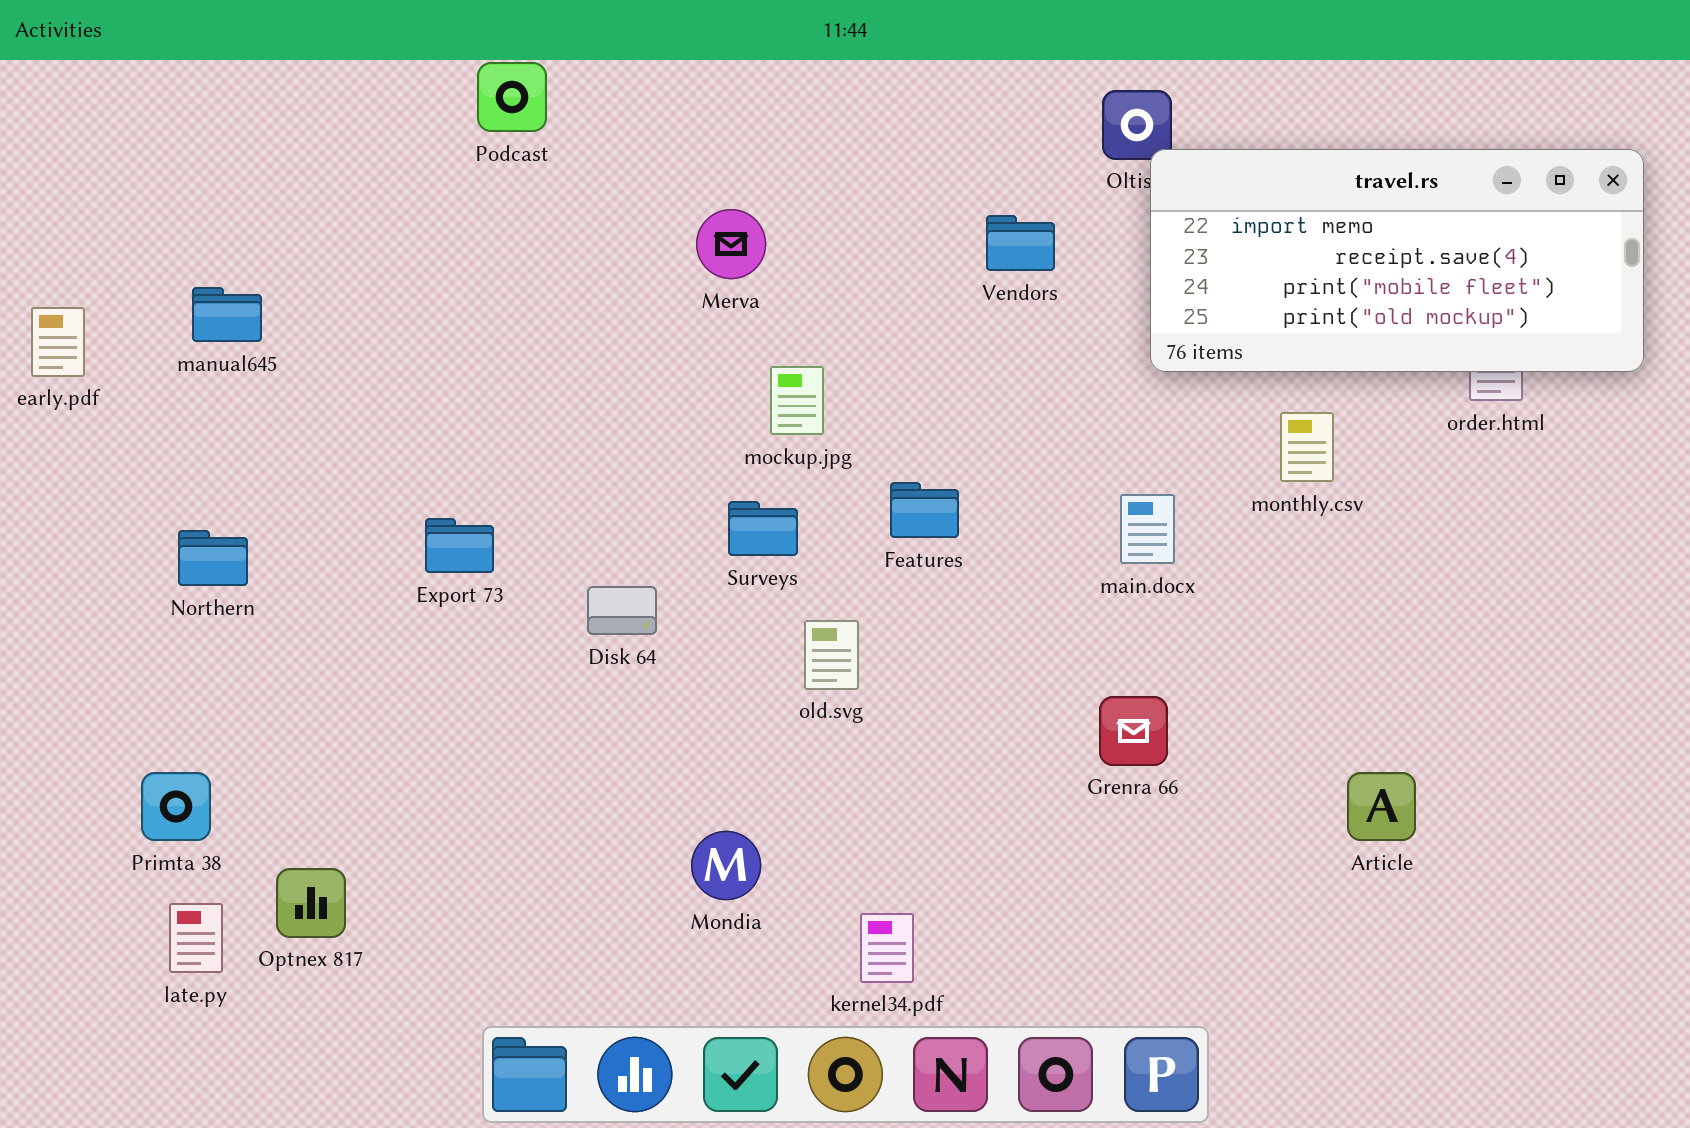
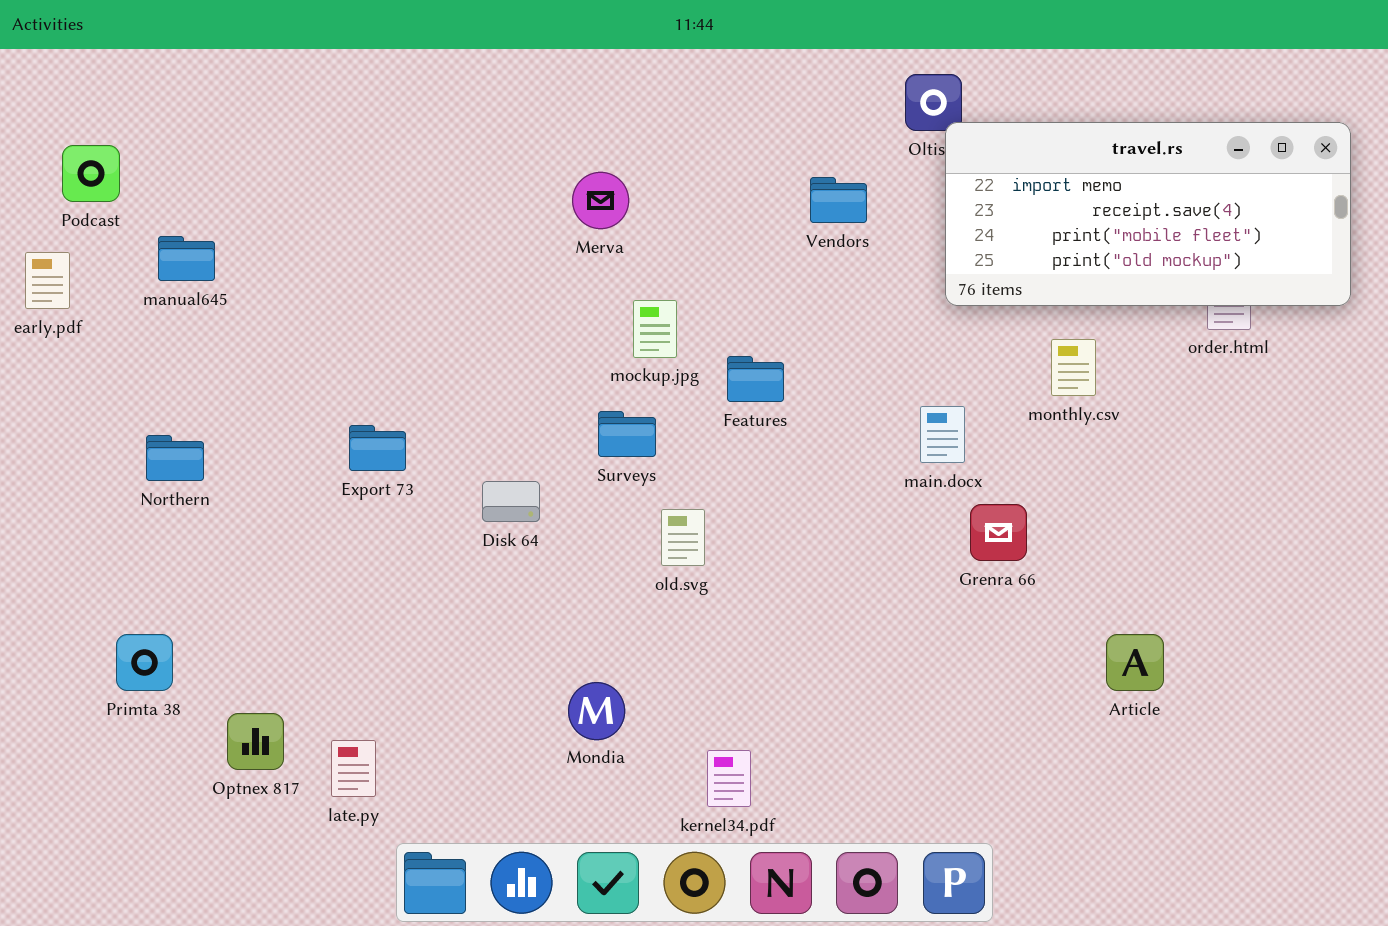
Podcast: [477,62,547,132] -> [62,145,120,202], moved
Features: [890,482,959,538] -> [727,356,784,402], moved
Grenra 66: [1099,696,1168,766] -> [970,504,1027,561], moved
late.py: [169,903,223,973] -> [331,740,376,797], moved

